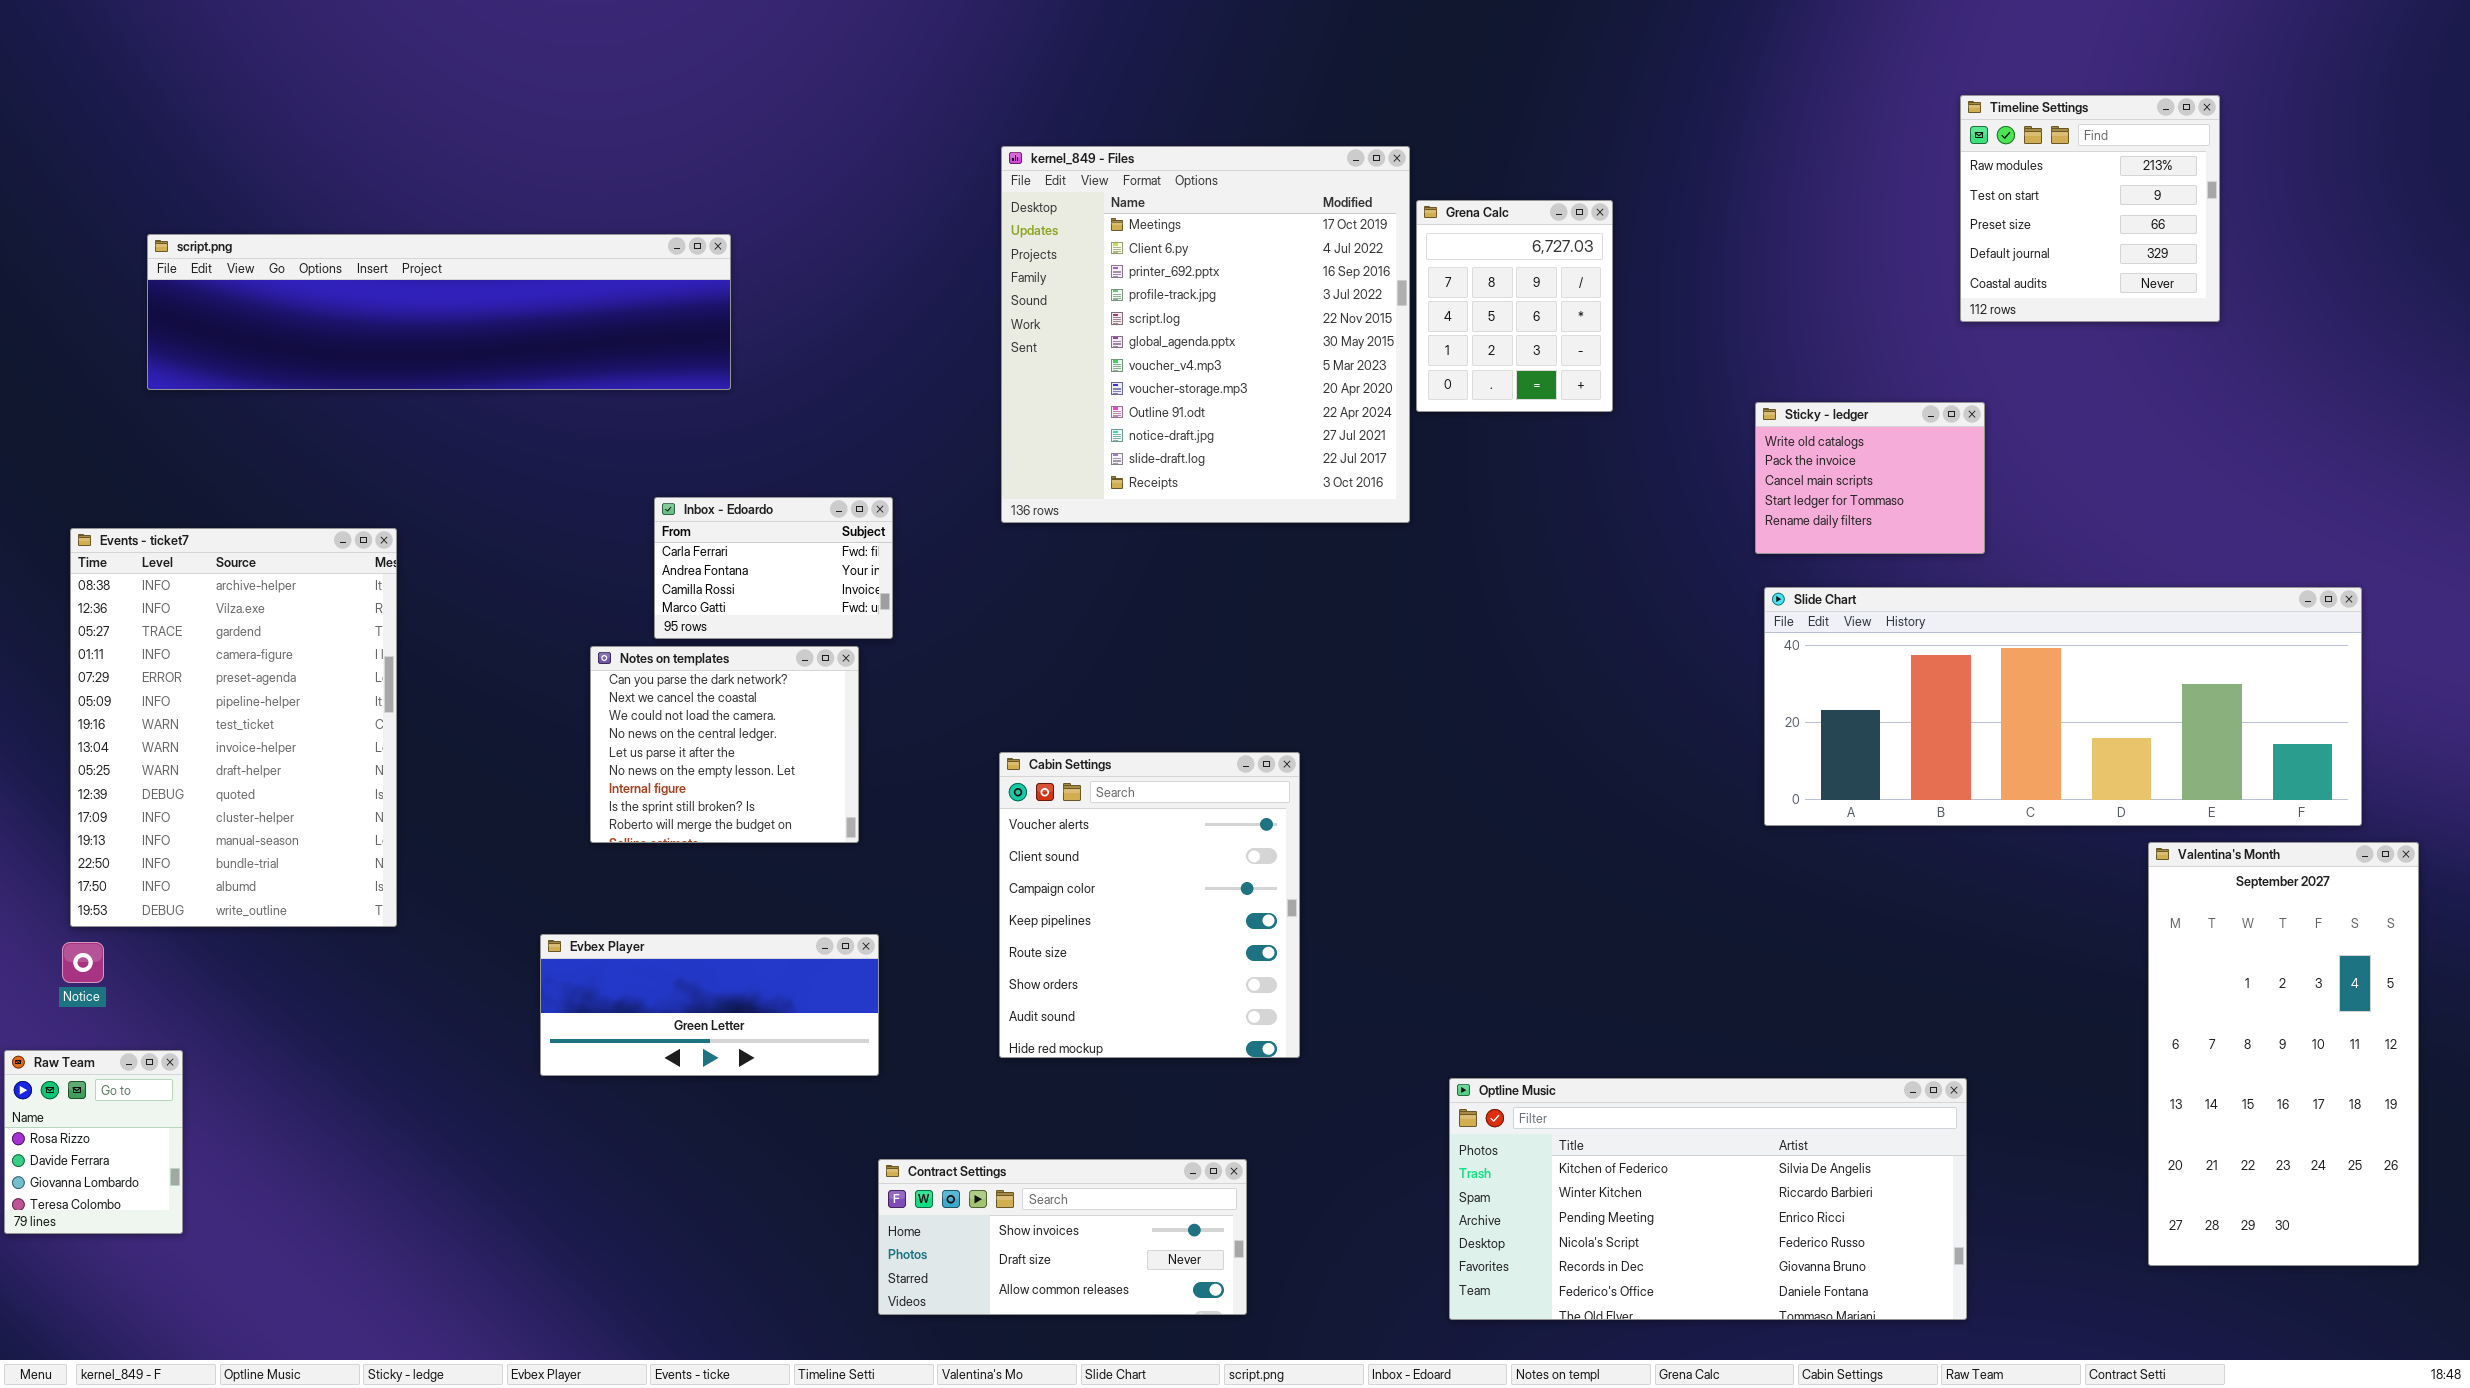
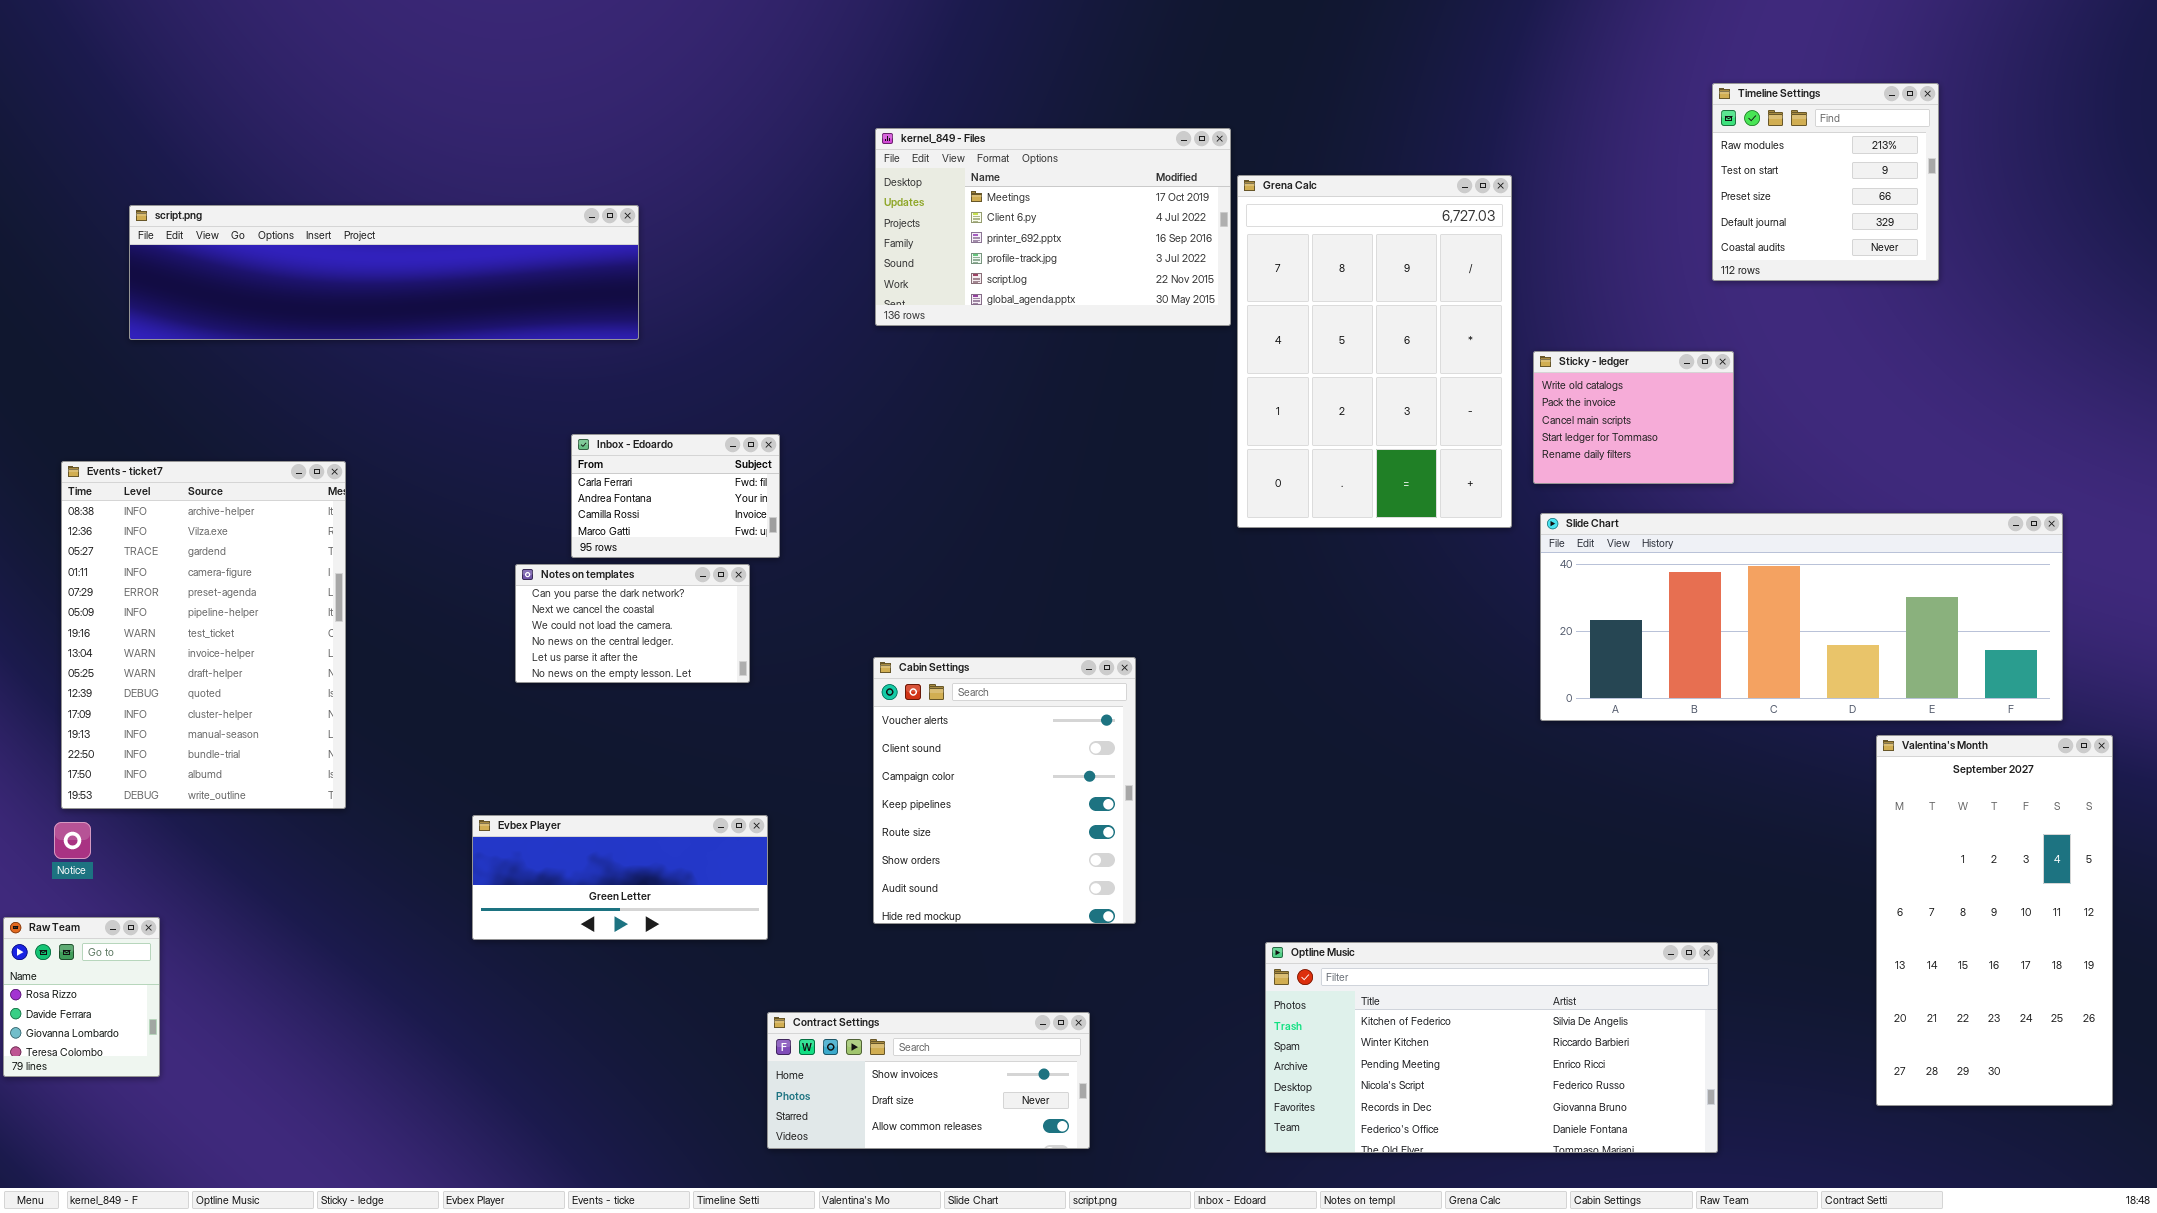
kernel_849 - Files: [1001,146,1410,523] -> [875,128,1231,326], resized
Grena Calc: [1416,200,1613,412] -> [1237,175,1512,528], resized
Notes on templates: [590,646,859,843] -> [515,564,750,683], resized

